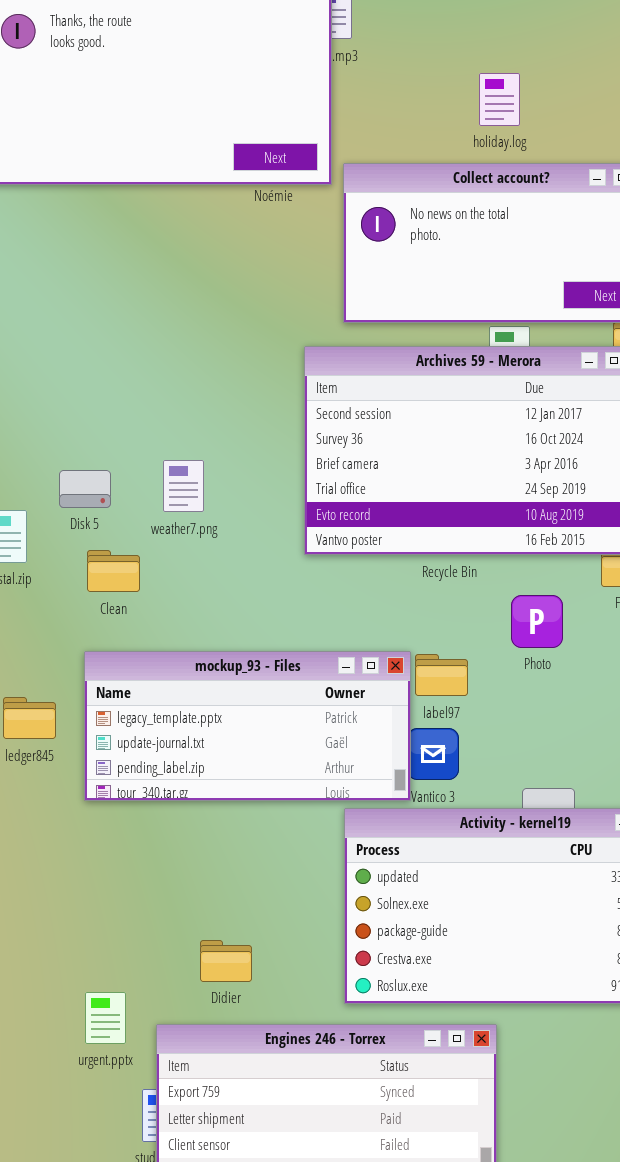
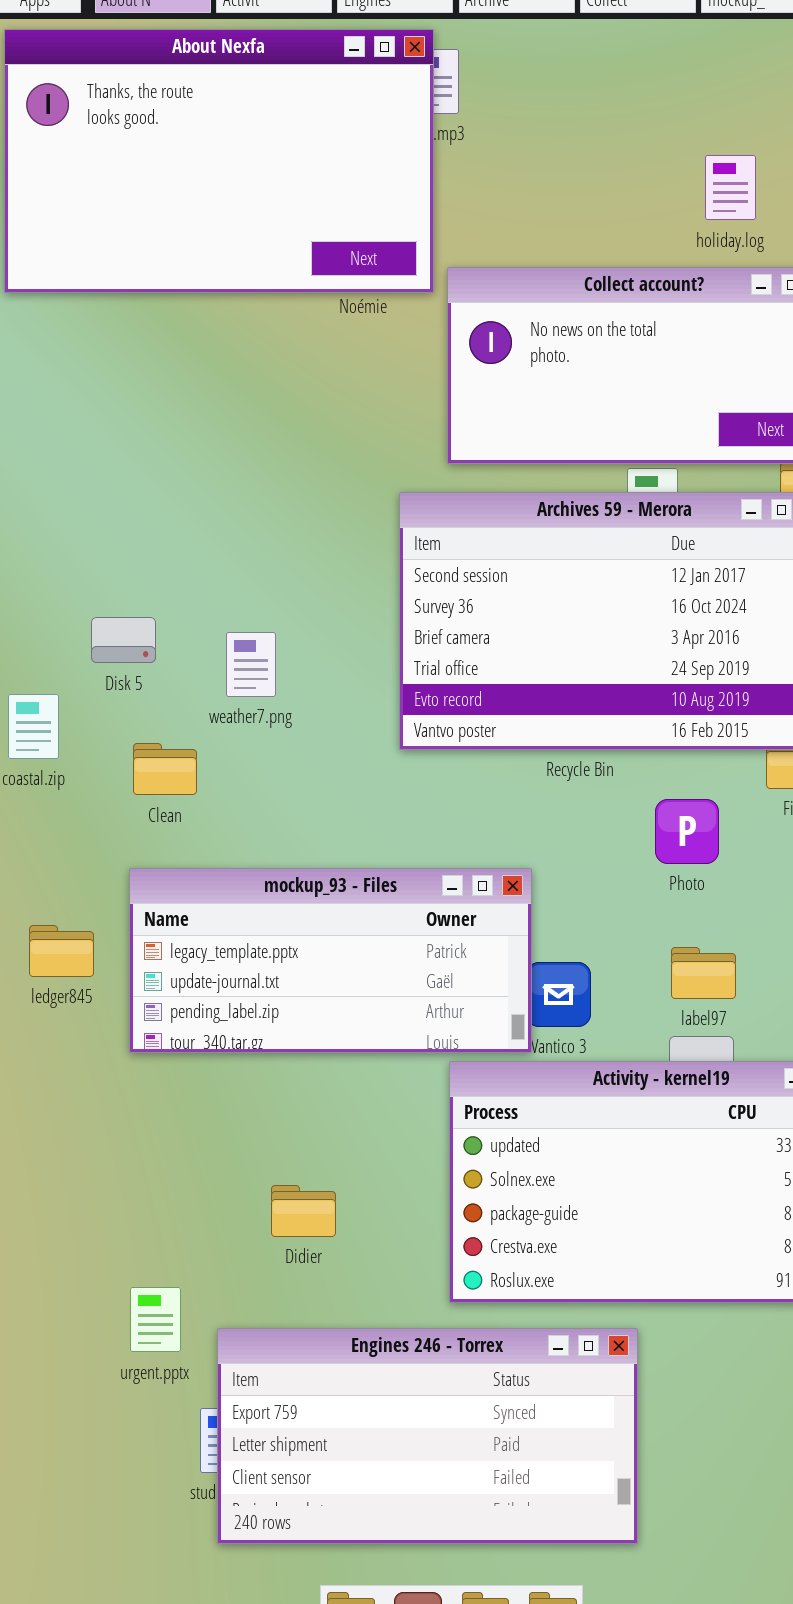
holiday.log: [479,73,520,126] -> [705,155,756,220], moved
Disk 5: [59,470,111,508] -> [91,617,156,663], moved
label97: [415,654,468,696] -> [671,947,736,999], moved
Didier: [200,940,252,982] -> [271,1185,336,1237], moved

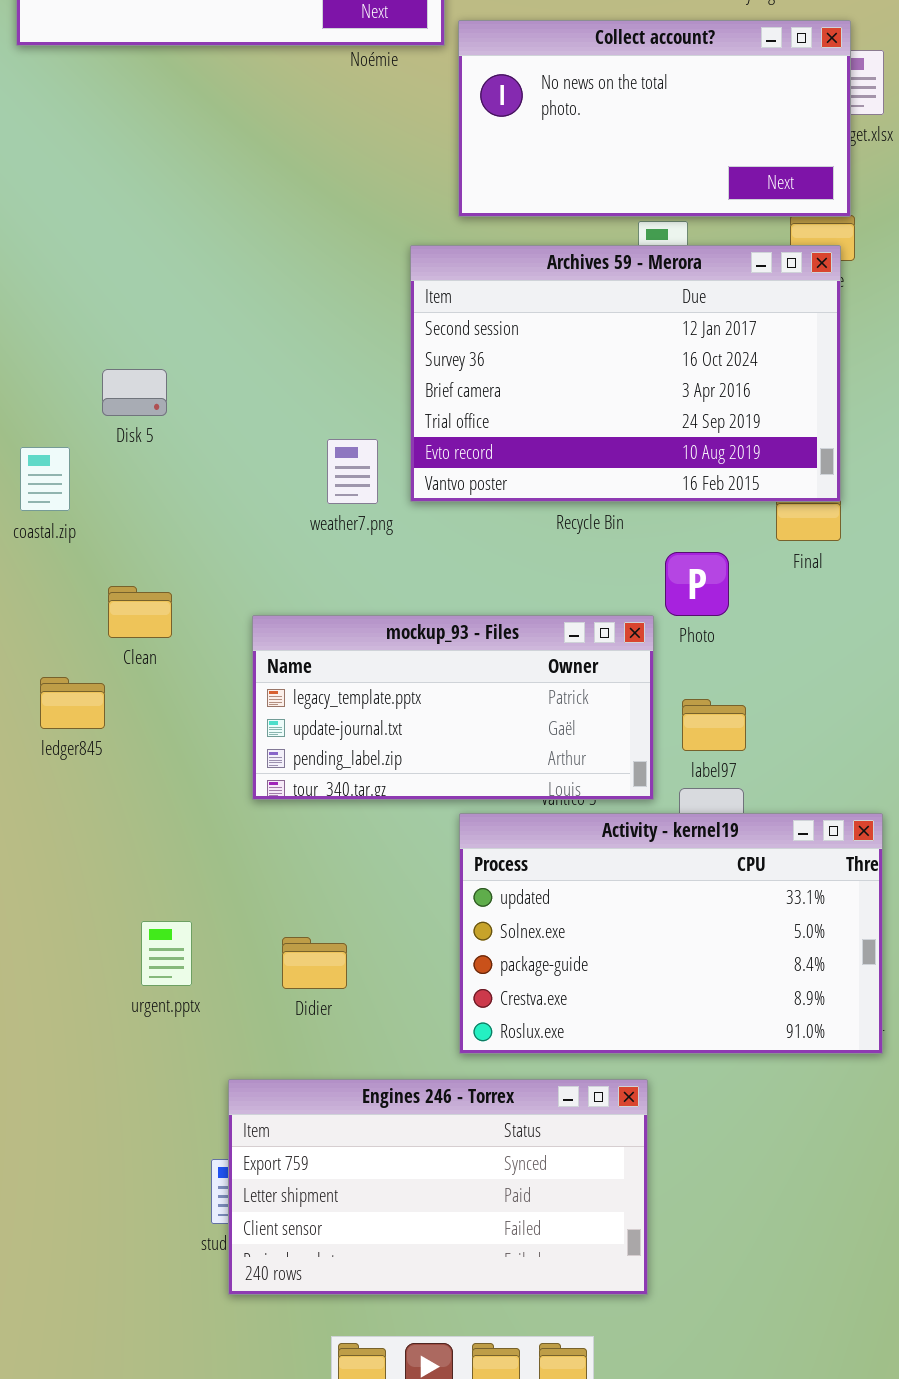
weather7.png: [226,632,276,697] -> [327,439,378,504], moved
Clean: [133,743,197,795] -> [108,586,172,638], moved
mockup_93 - Files: [129,868,532,1053] -> [252,615,654,800], moved
urgent.pptx: [130,1287,181,1352] -> [141,921,192,986], moved

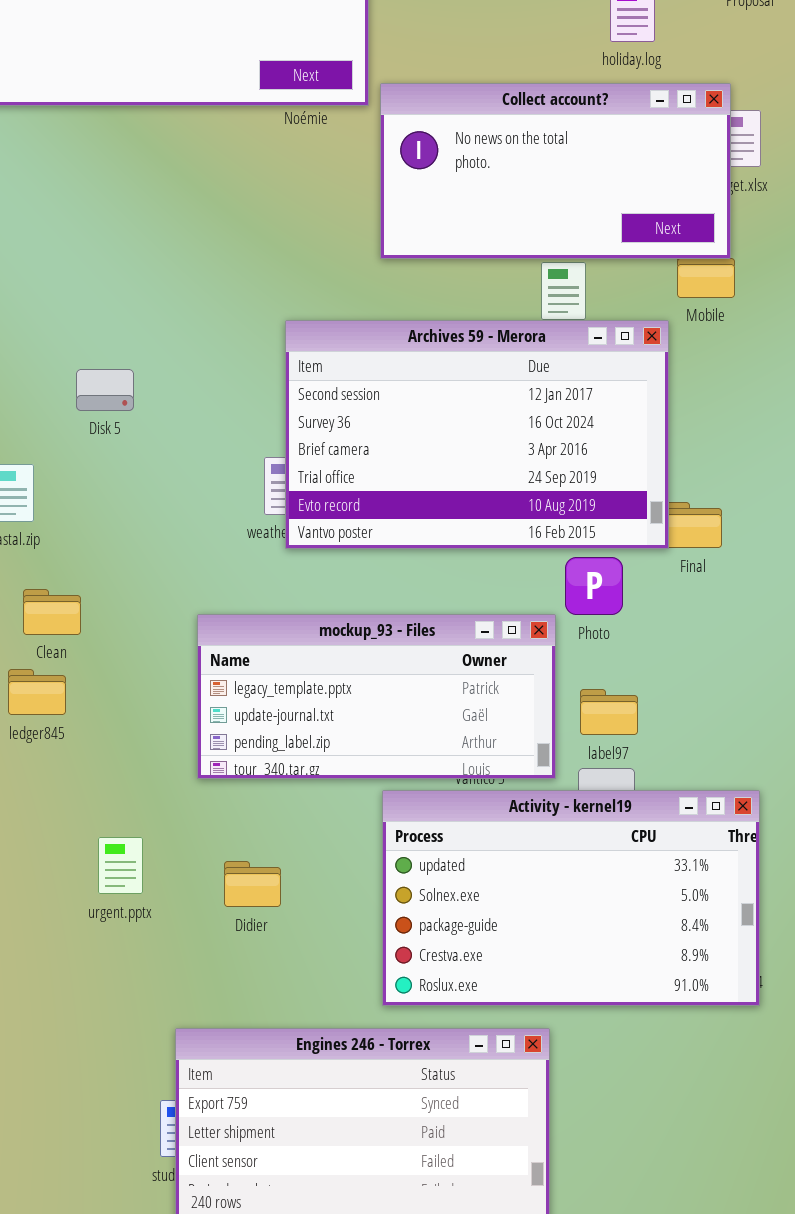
Archives 59 - Merora: [410,245,841,502] -> [285,320,669,549], moved
Disk 5: [102,369,167,416] -> [76,369,134,411], moved
Clean: [108,586,172,638] -> [23,589,81,635], moved
urgent.pptx: [141,921,192,986] -> [98,837,143,894], moved
Didier: [282,937,347,989] -> [224,861,281,907], moved

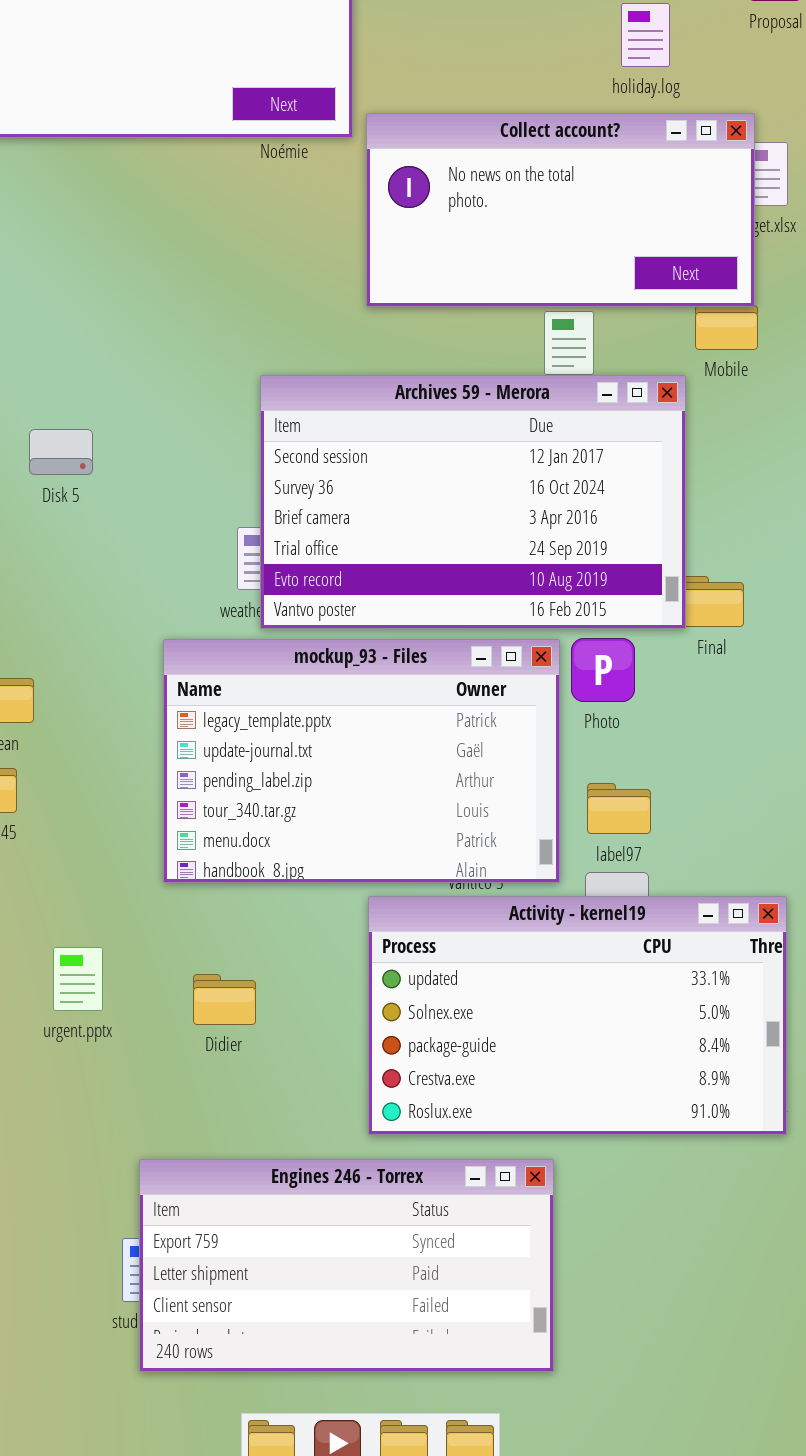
mockup_93 - Files: [197,614,556,779] -> [163,639,560,883], resized

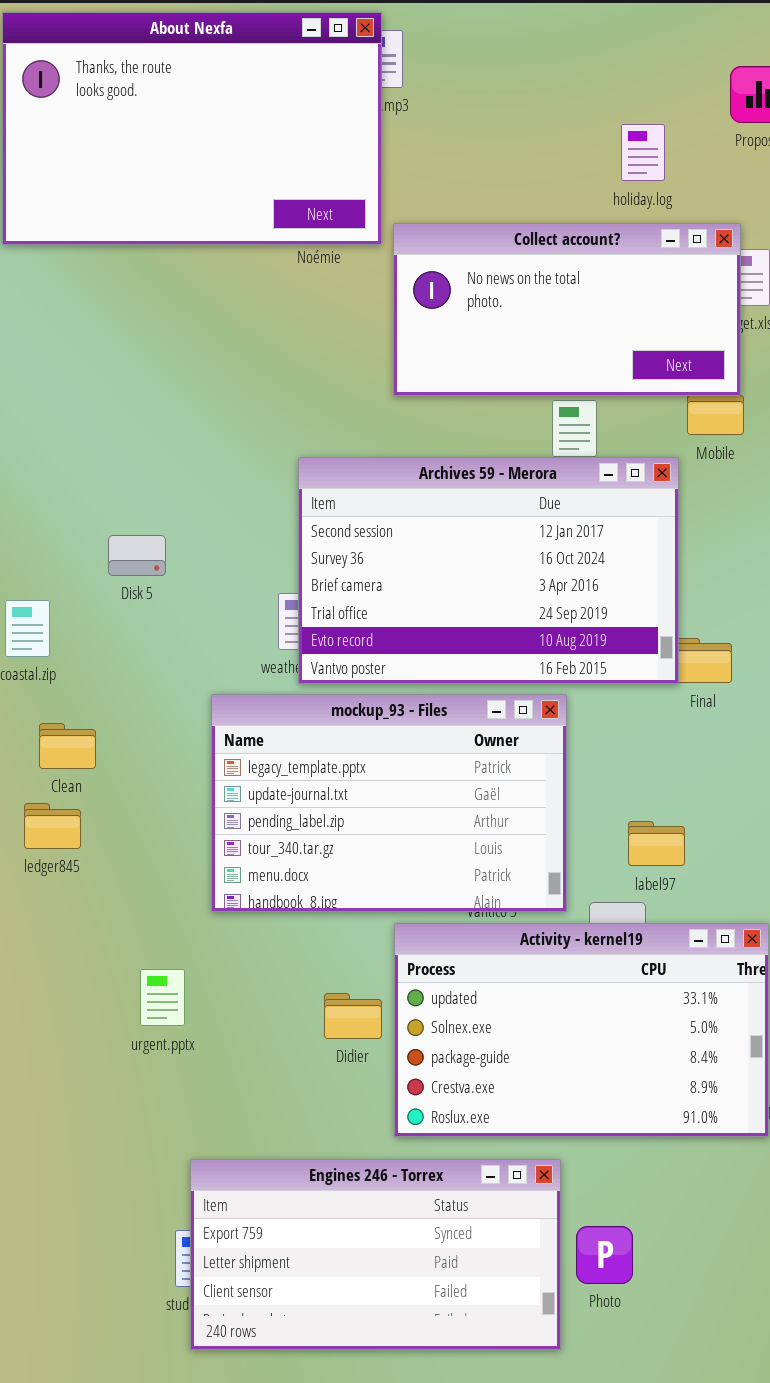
Disk 5: [29,429,93,475] -> [108,535,166,576], moved
Photo: [571,638,635,702] -> [576,1226,633,1284], moved
label97: [587,783,651,834] -> [628,821,685,866], moved
urgent.pptx: [53,947,103,1011] -> [140,969,185,1026], moved
Didier: [193,974,256,1025] -> [324,993,382,1039], moved

